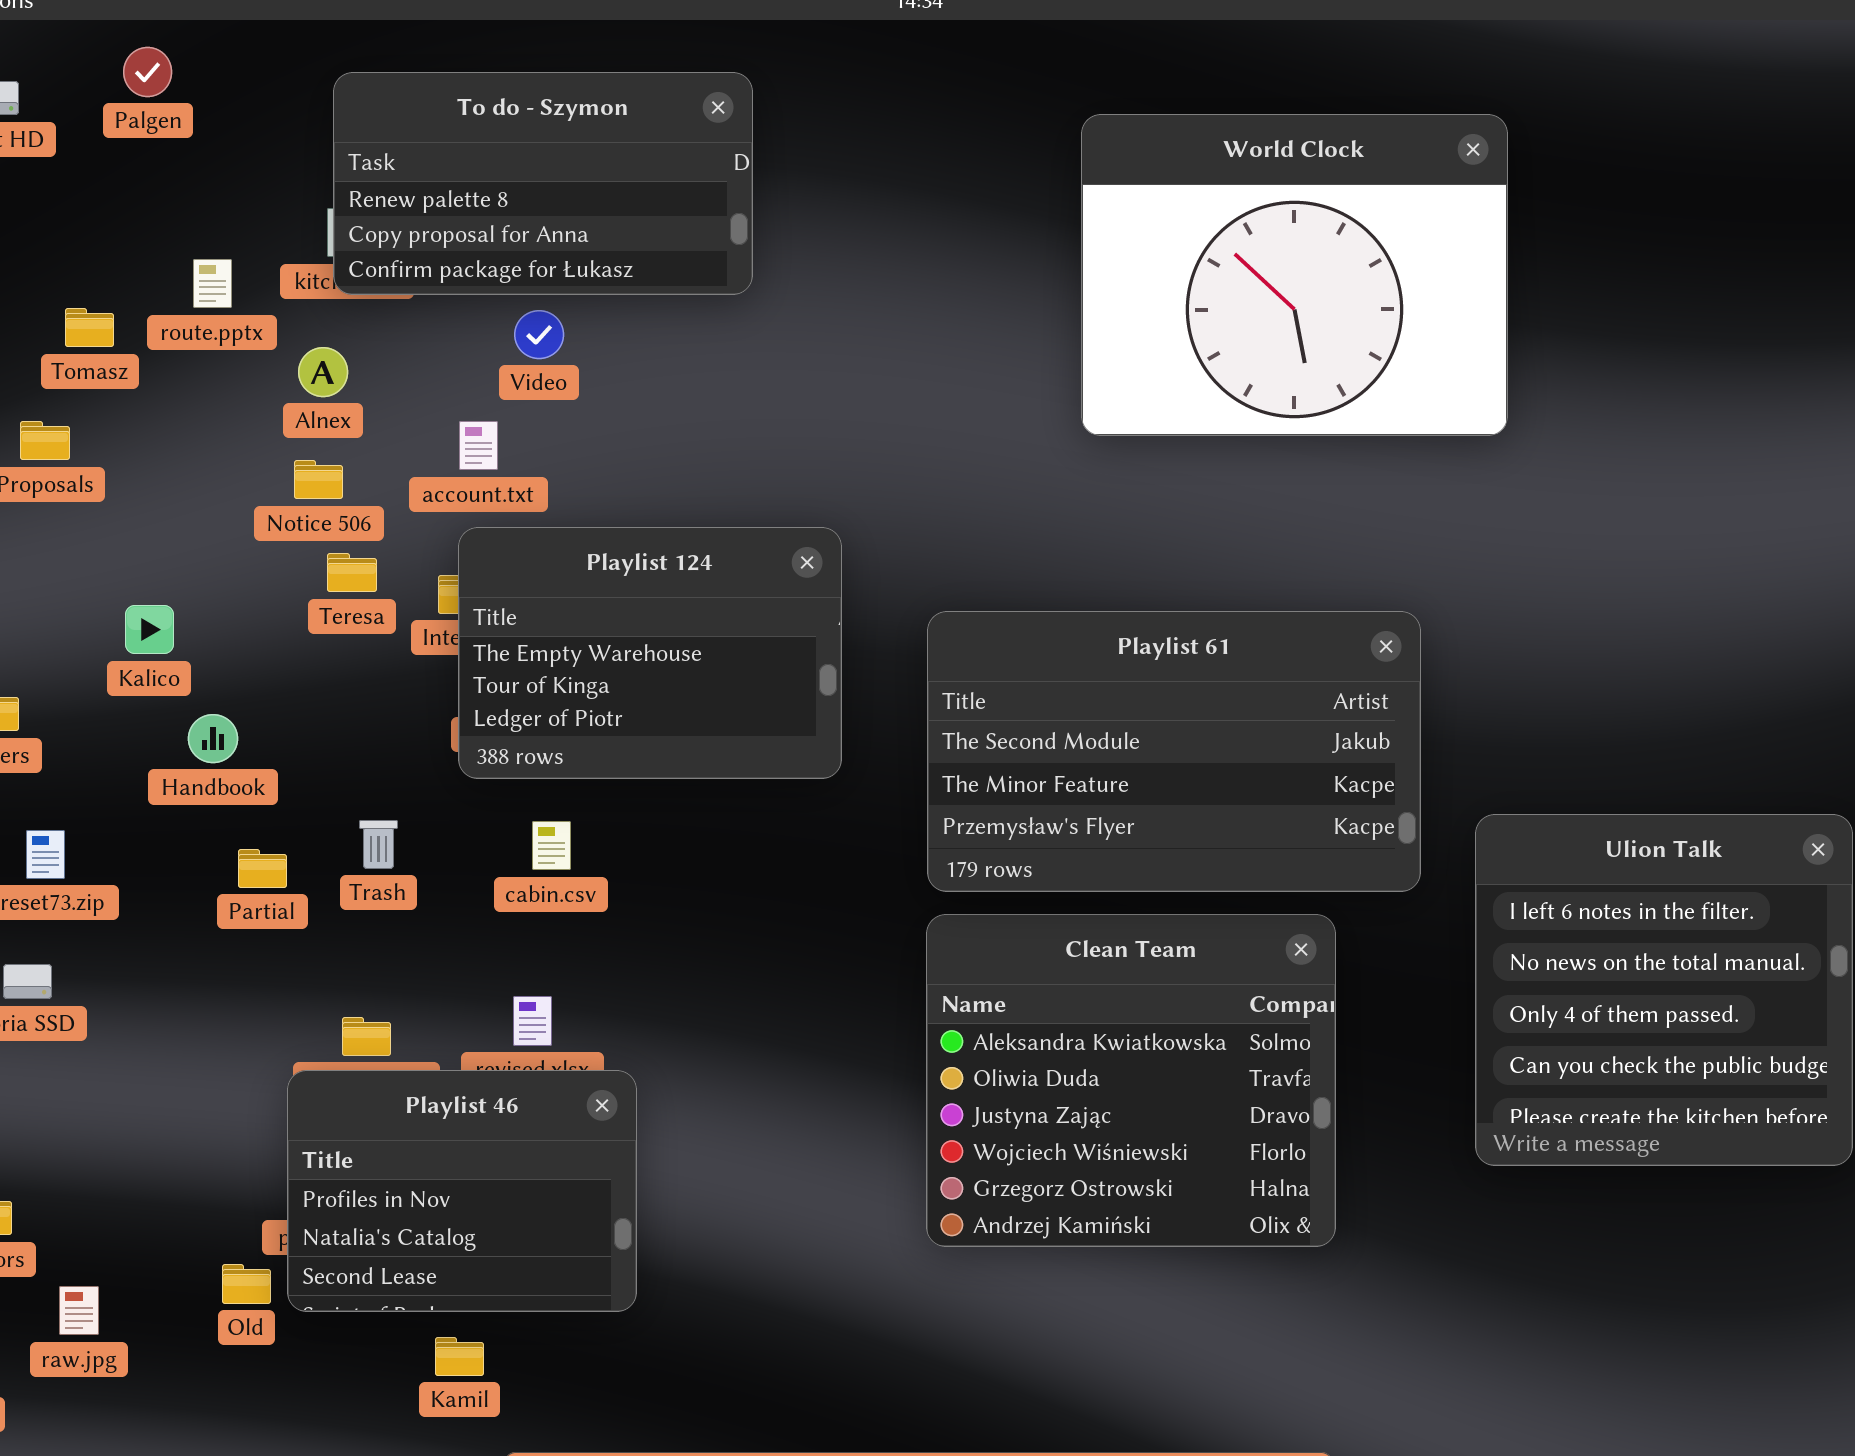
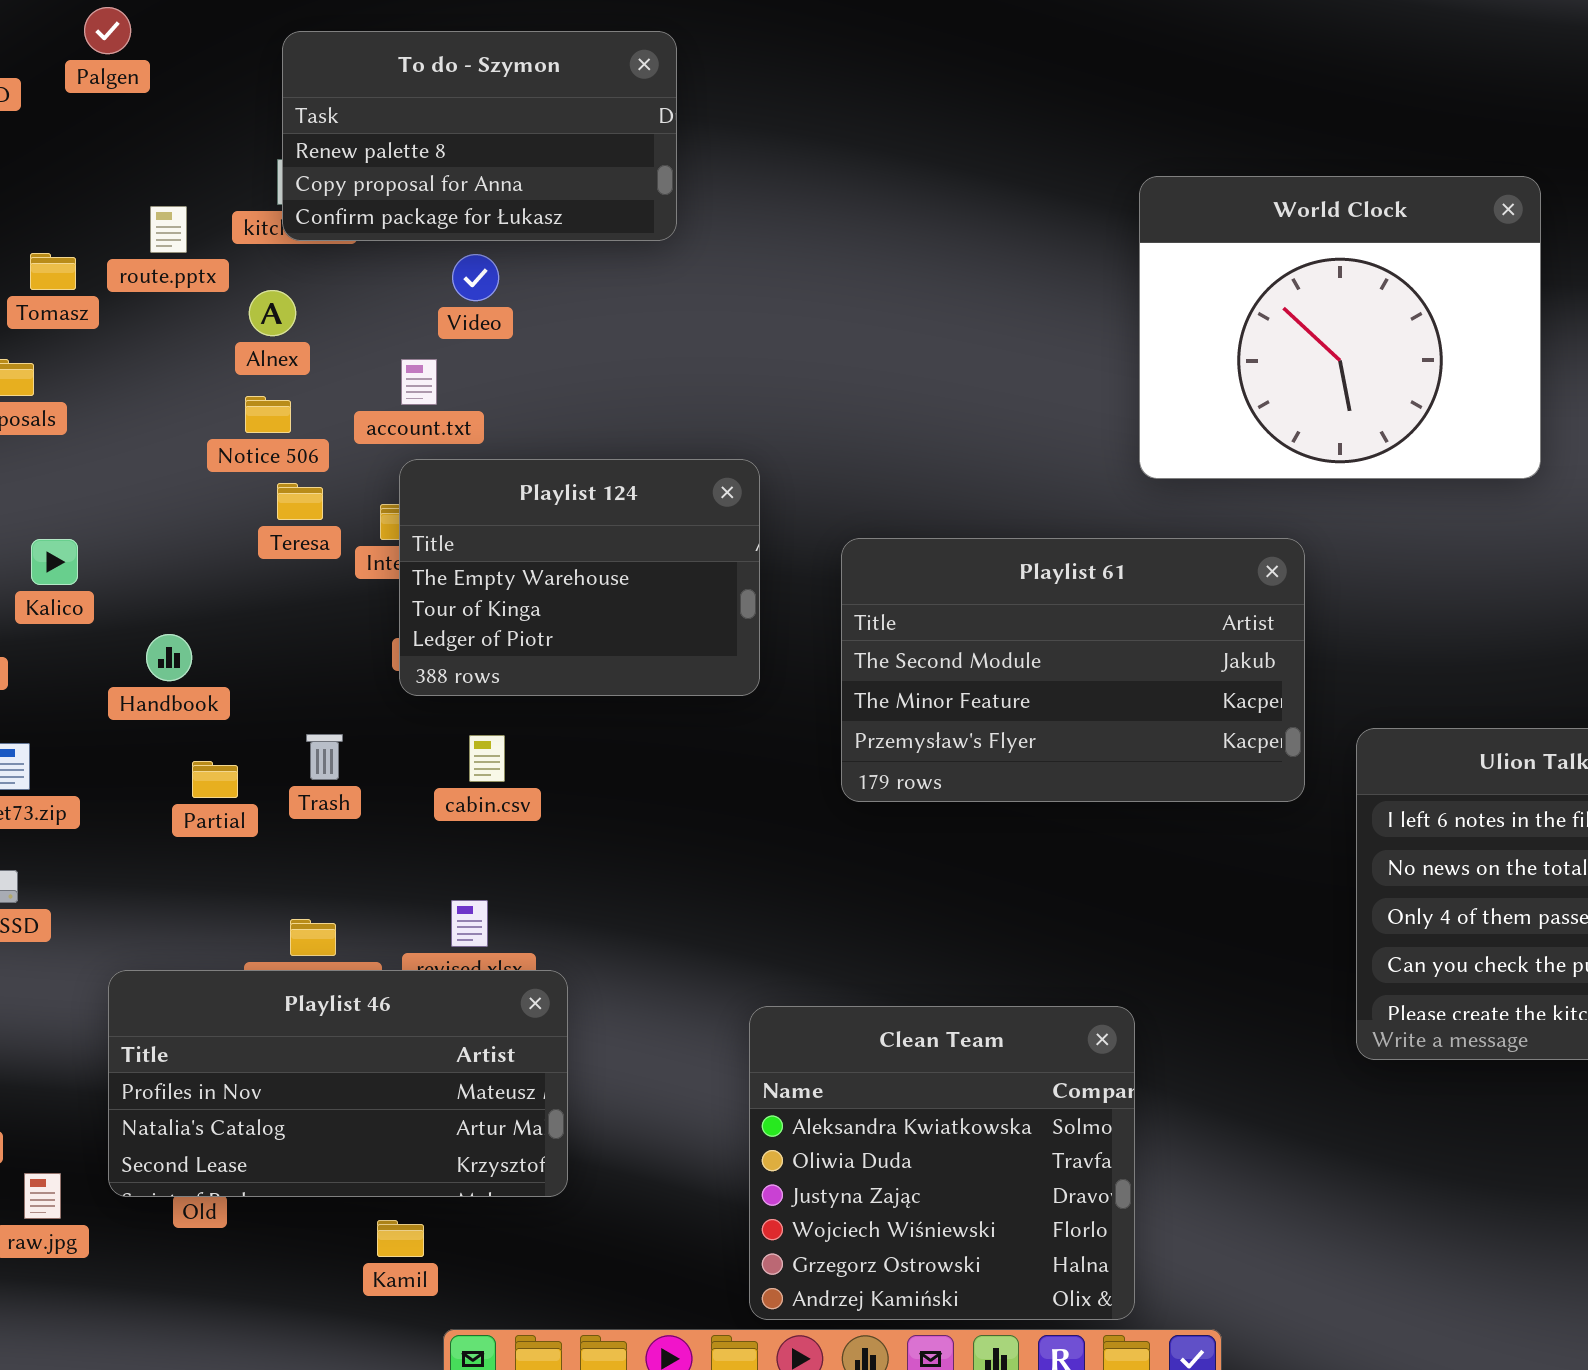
World Clock: [1081,114,1508,436] -> [1139,176,1541,479], moved
Kalico: [125,605,174,654] -> [31,539,78,585], moved
Clean Team: [926,914,1336,1247] -> [749,1006,1135,1320], moved
Playlist 46: [287,1070,637,1312] -> [108,970,568,1197], resized

